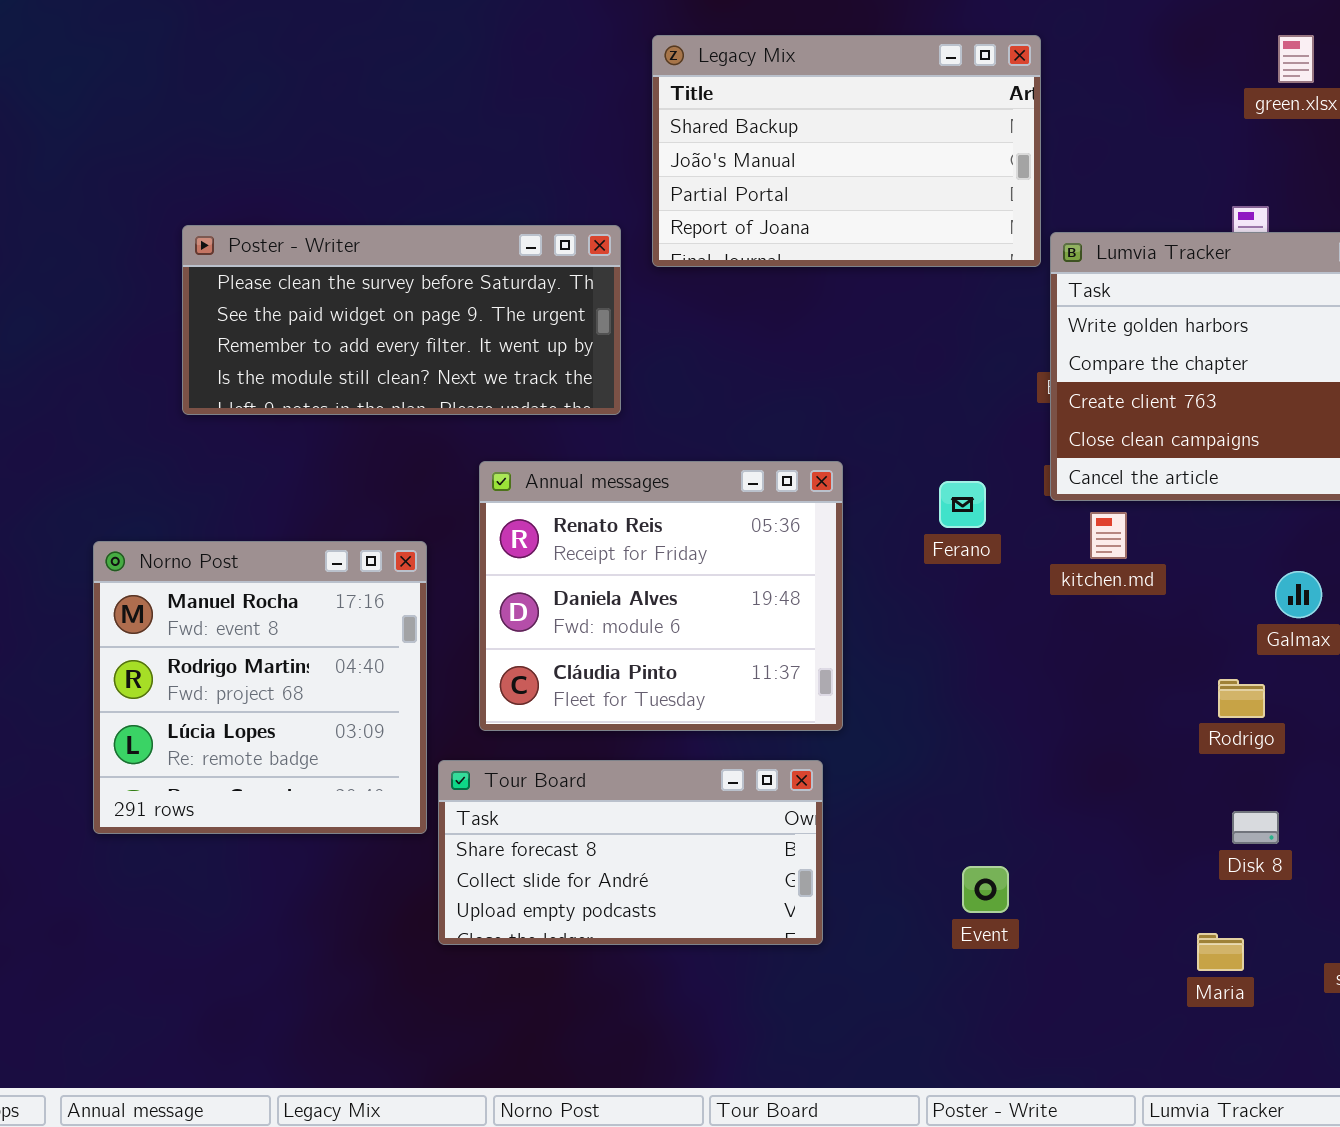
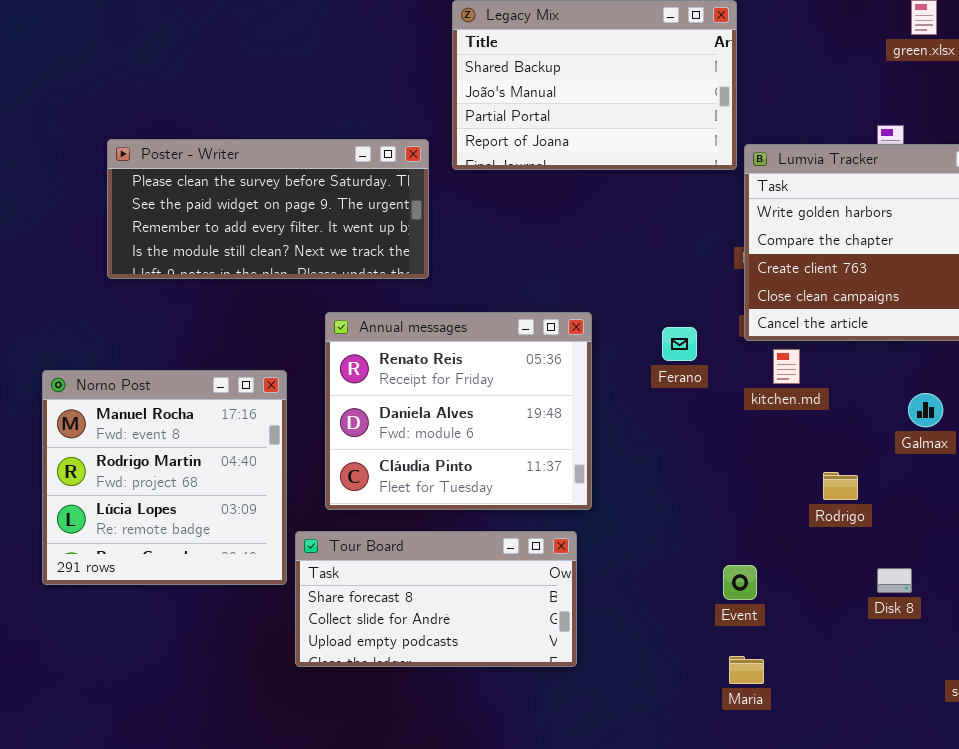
Rodrigo: [1218,679,1265,718] -> [823,472,858,500], moved
Event: [962,866,1009,913] -> [723,565,757,600], moved
Maria: [1197,933,1244,971] -> [729,656,764,684], moved

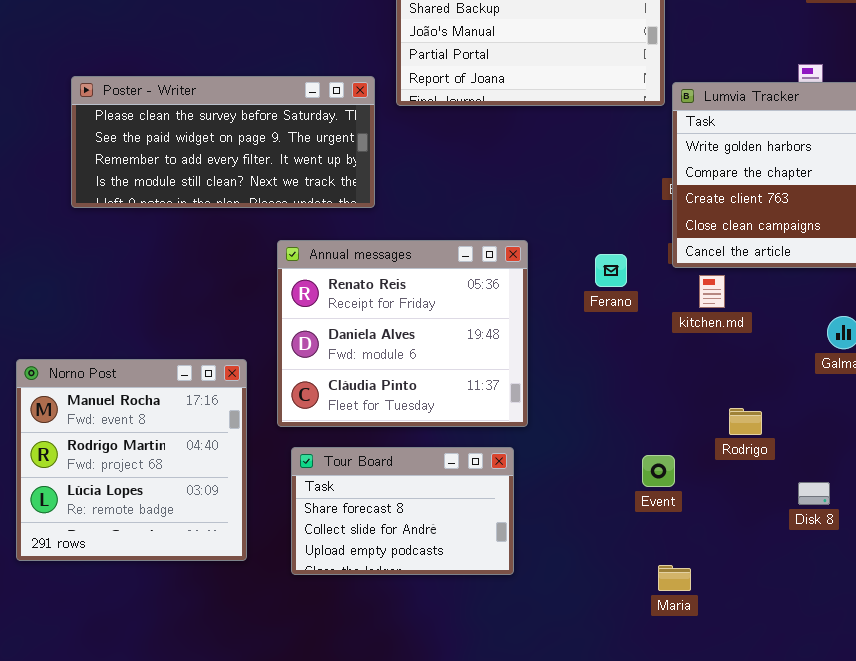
Norno Post: [42,370,287,585] -> [16,359,247,561], moved
Rodrigo: [823,472,858,500] -> [729,408,762,435], moved
Tour Board: [295,531,577,667] -> [291,447,514,575], resized
Event: [723,565,757,600] -> [642,455,675,487], moved

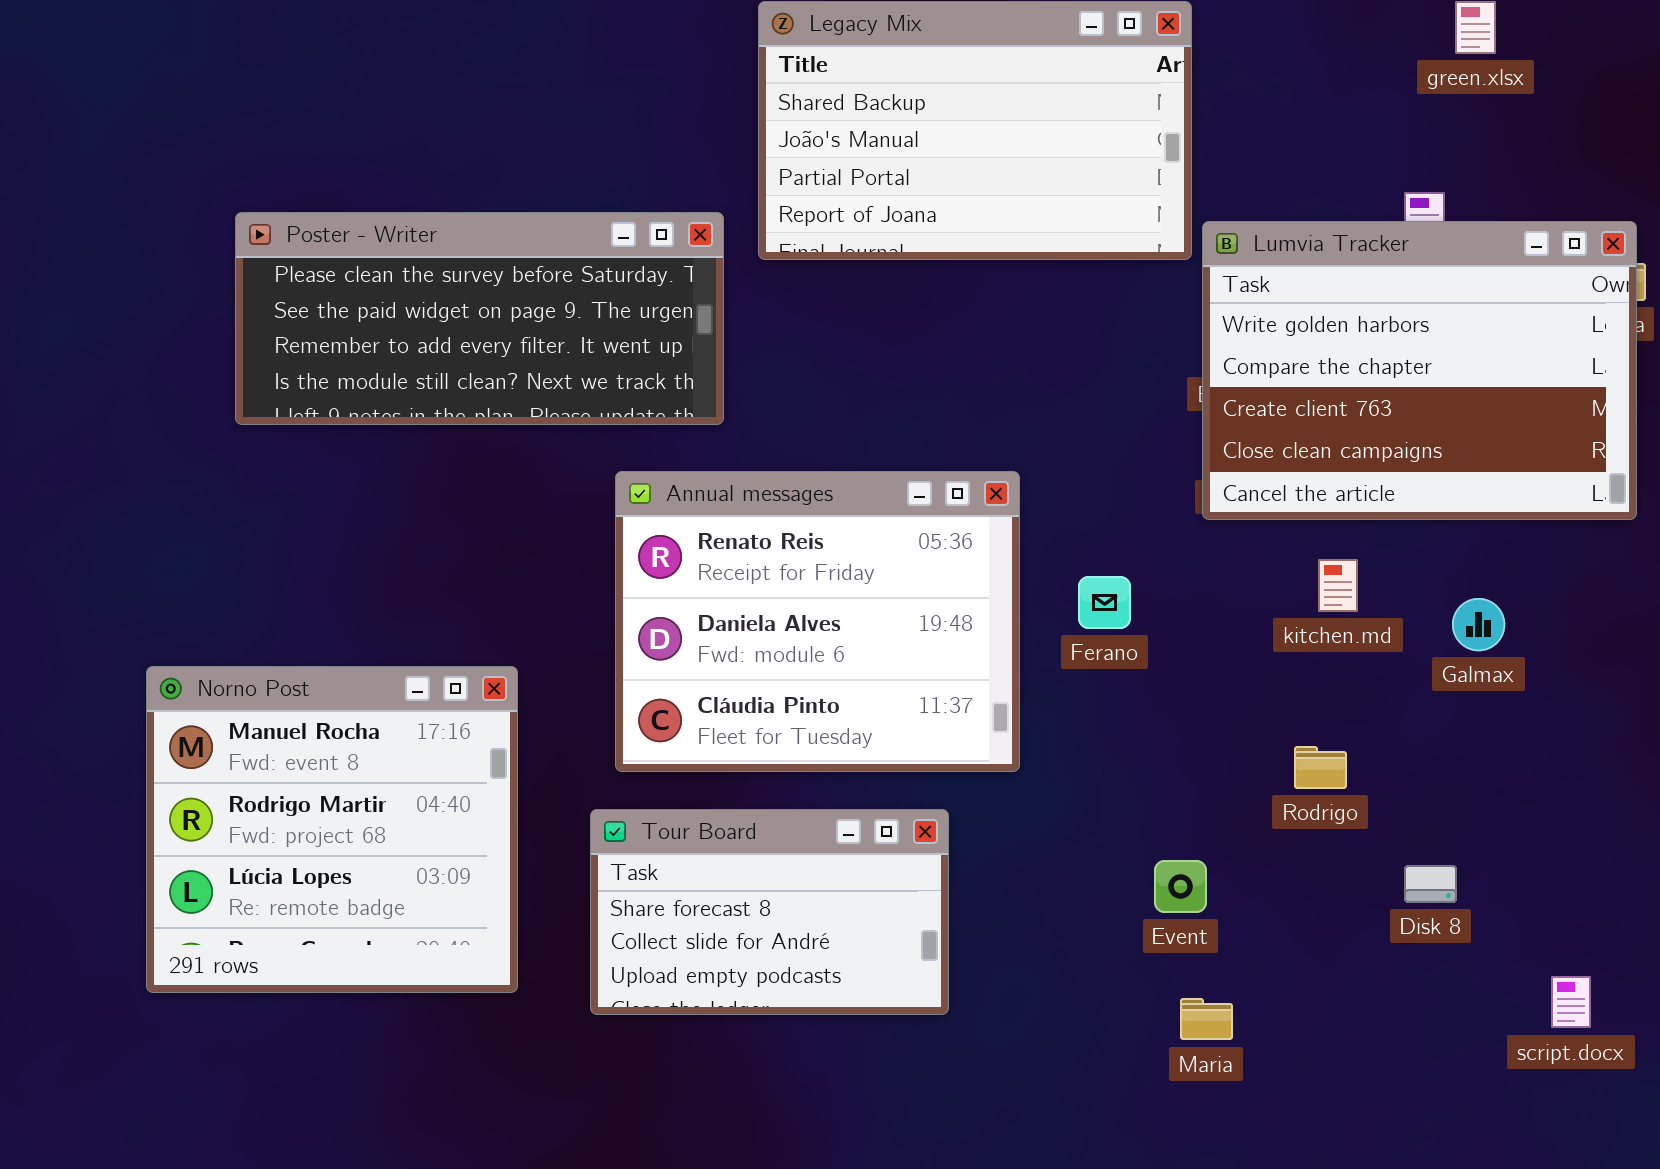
Annual messages: [277,240,528,427] -> [615,471,1020,772], moved
Ferano: [595,254,627,287] -> [1078,576,1131,629], moved
kitchen.md: [699,275,725,308] -> [1318,559,1358,612], moved
Event: [642,455,675,487] -> [1154,860,1207,913], moved

